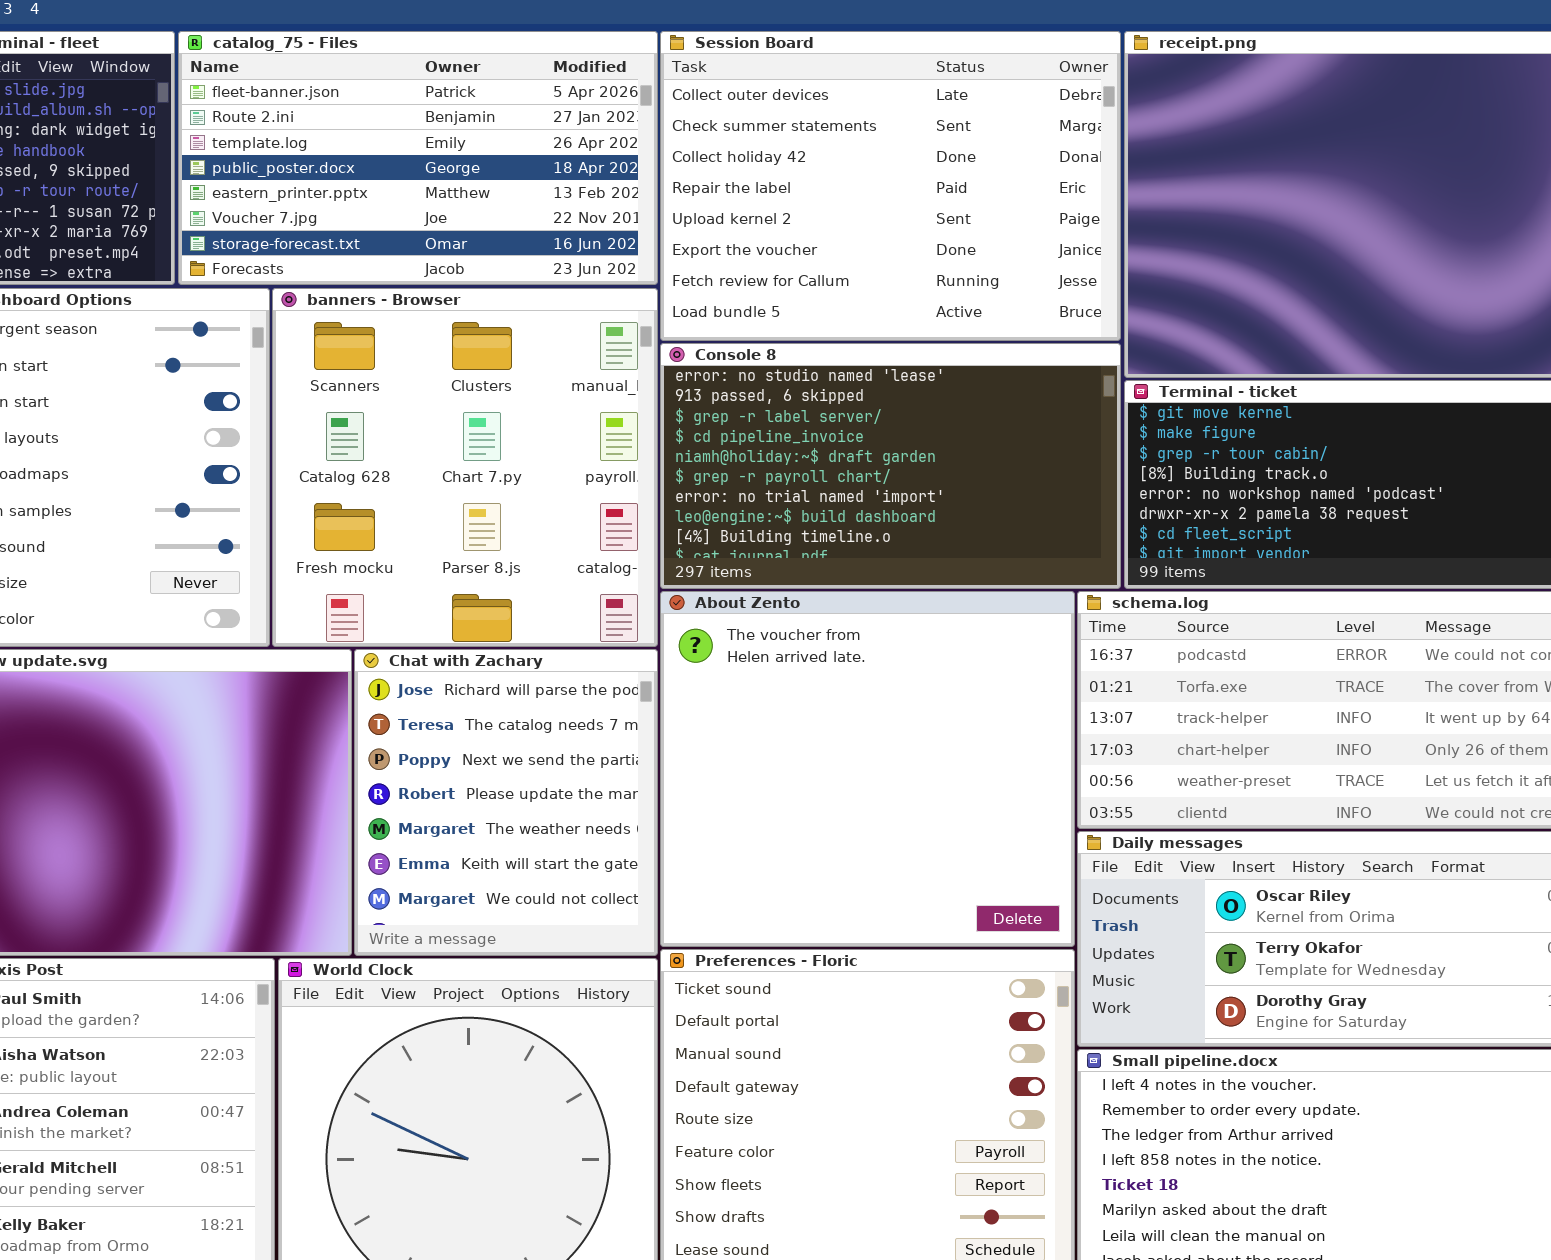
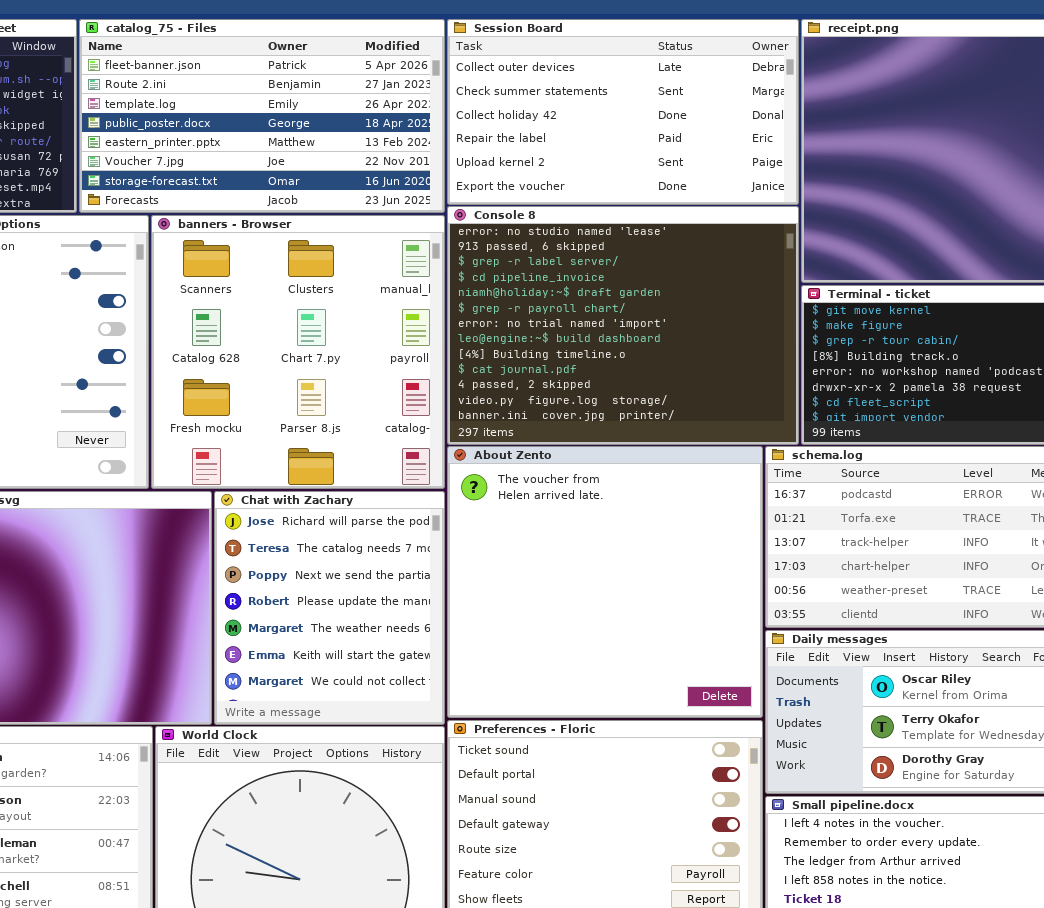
Session Board: [660,31,1121,341] -> [447,19,799,205], resized
Console 8: [660,343,1121,589] -> [447,206,799,445], resized

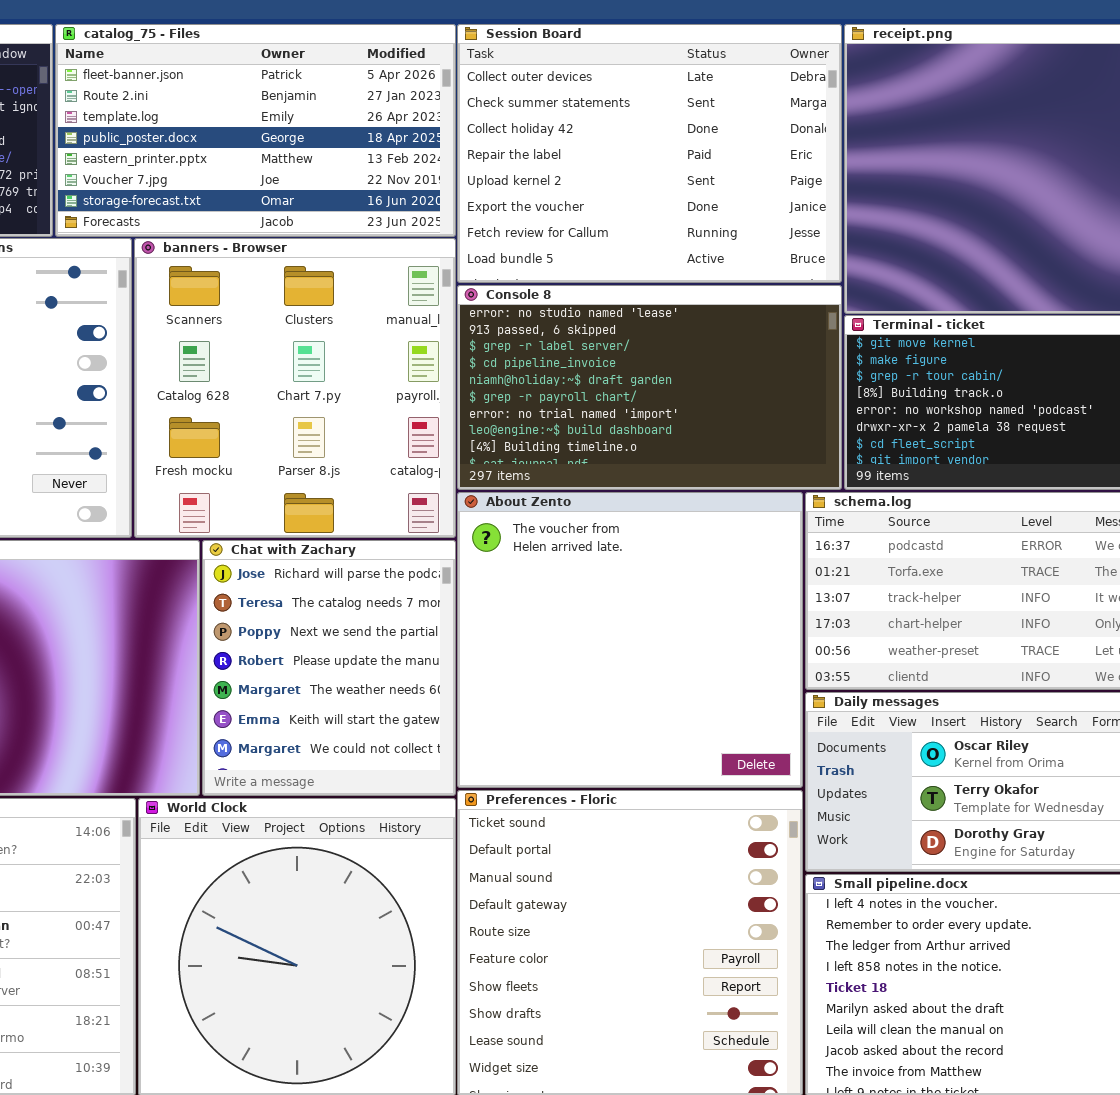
Session Board: [447,19,799,205] -> [457,24,842,283], resized
Console 8: [447,206,799,445] -> [457,285,842,490], resized

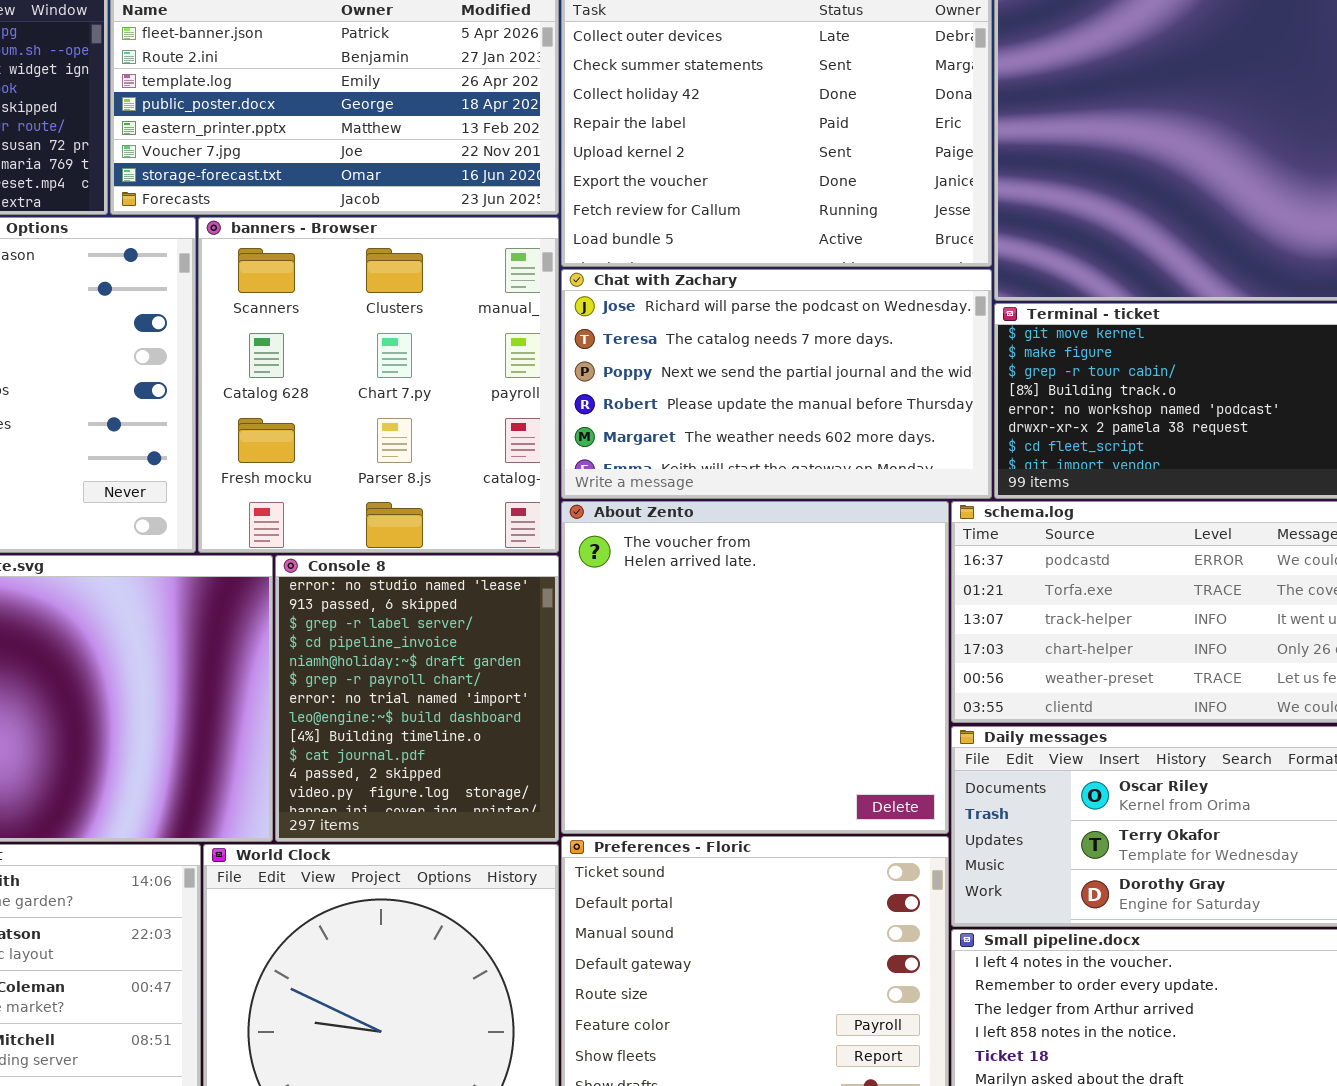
Console 8: [457,285,842,490] -> [275,555,559,842], moved, resized
Chat with Zachary: [202,540,456,796] -> [561,269,992,499], moved, resized

